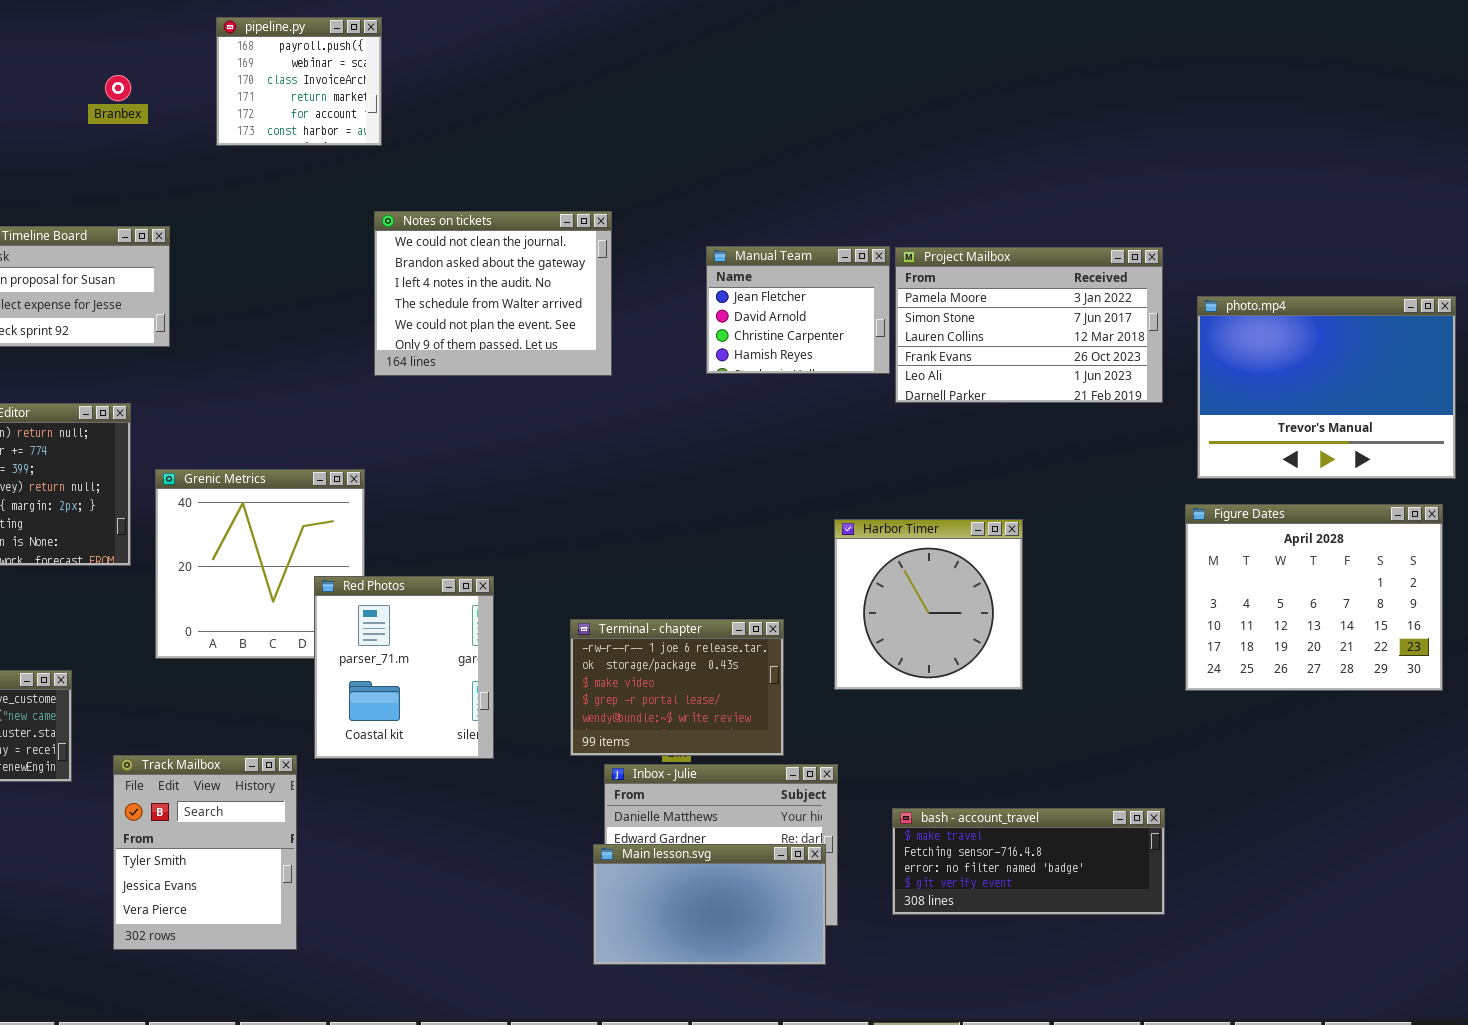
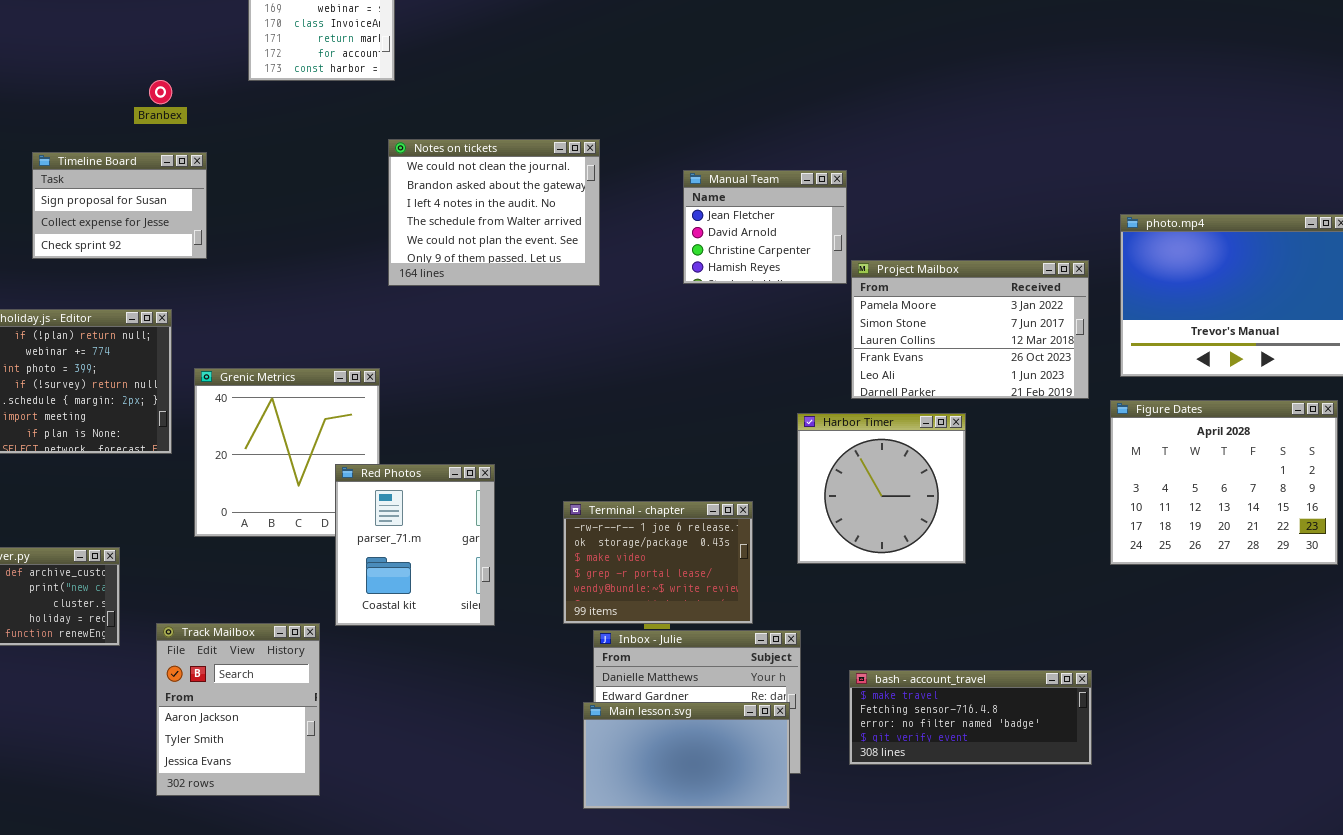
Branbex: [105,75,131,101] -> [149,80,172,104], moved
Project Mailbox: [895,247,1163,403] -> [851,260,1089,399], moved
Track Mailbox: [113,755,297,950] -> [156,623,320,796], scrolled up 1 row

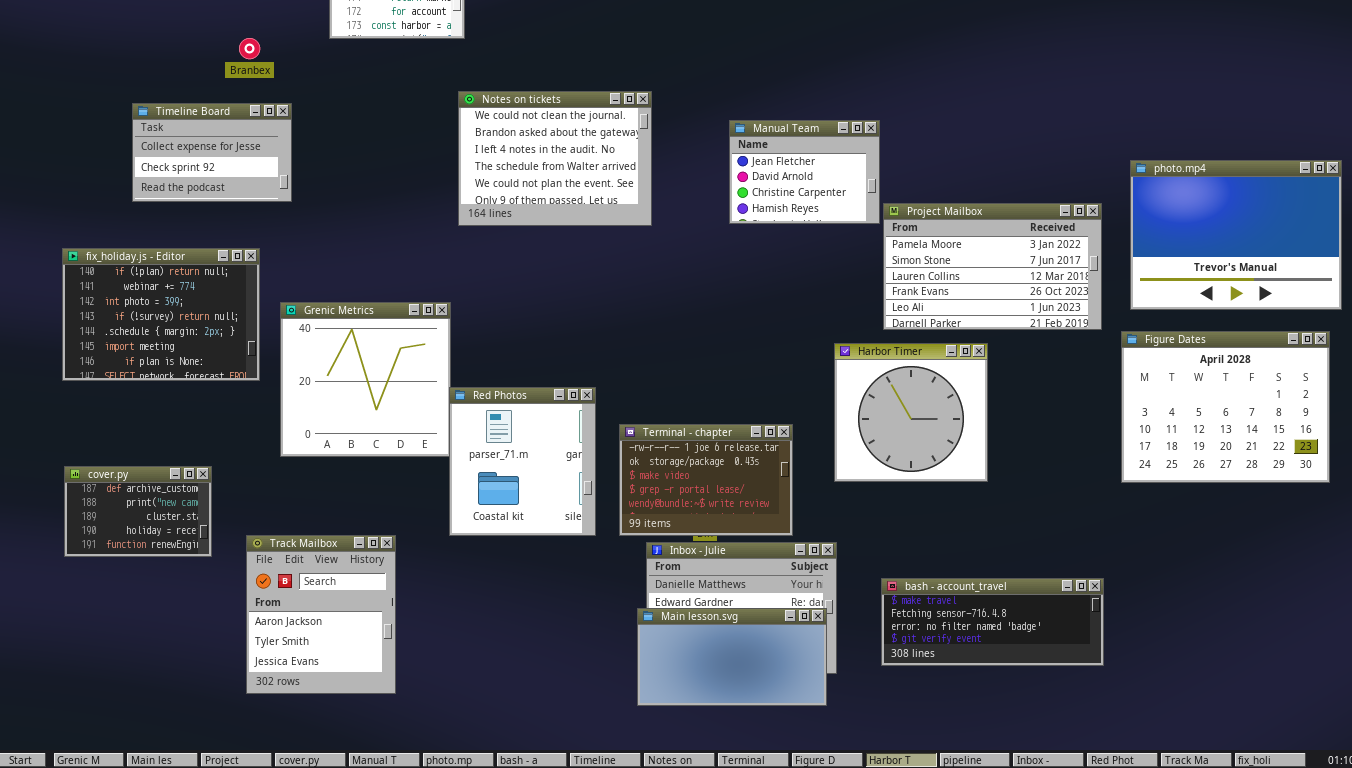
Timeline Board: [32,152,207,259] -> [132,103,292,202], scrolled down 1 row
Red Photos: [335,464,495,626] -> [449,387,596,536], moved

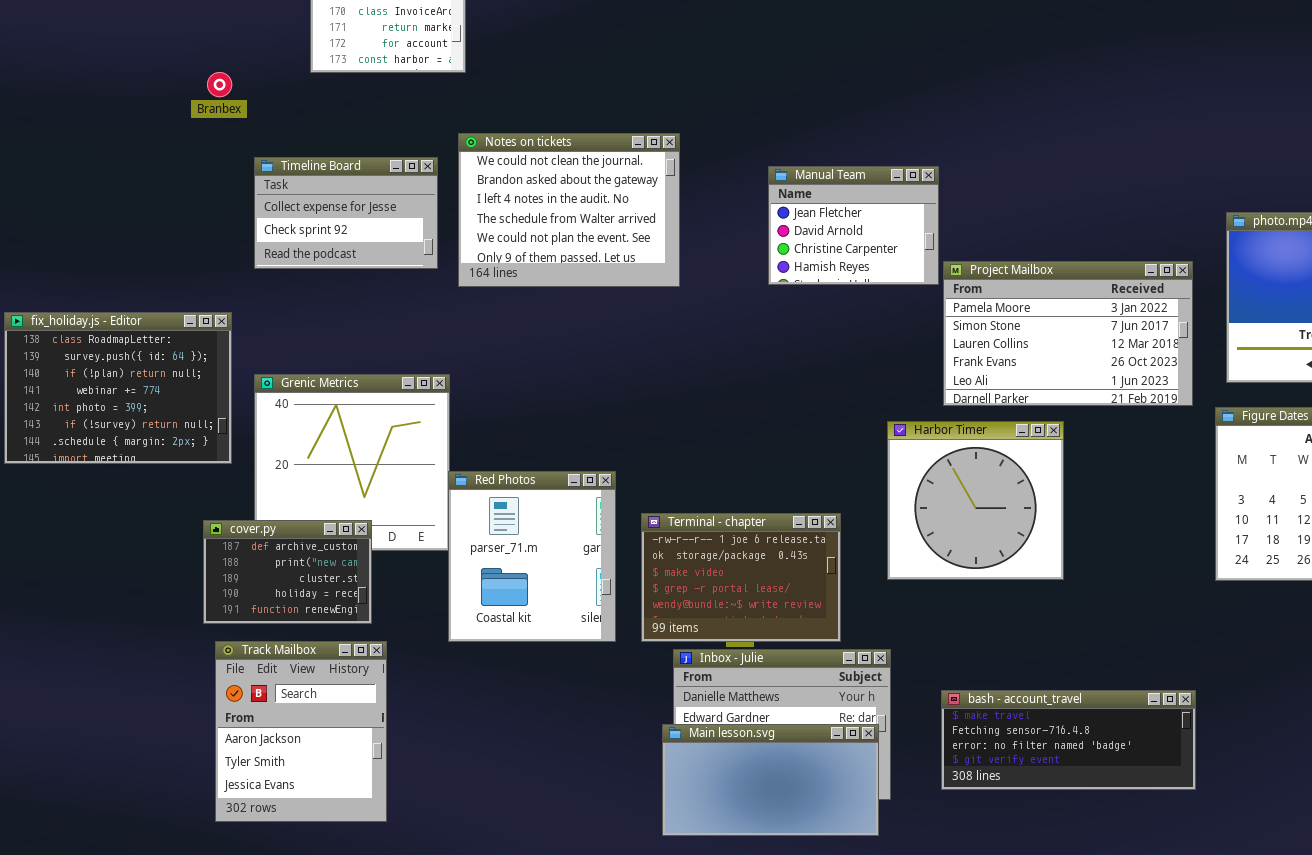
Timeline Board: [132,103,292,202] -> [254,157,438,269], moved
fix_holiday.js - Editor: [62,248,260,381] -> [4,312,232,464], scrolled up 2 rows
cover.py: [64,466,212,557] -> [203,520,372,624], moved

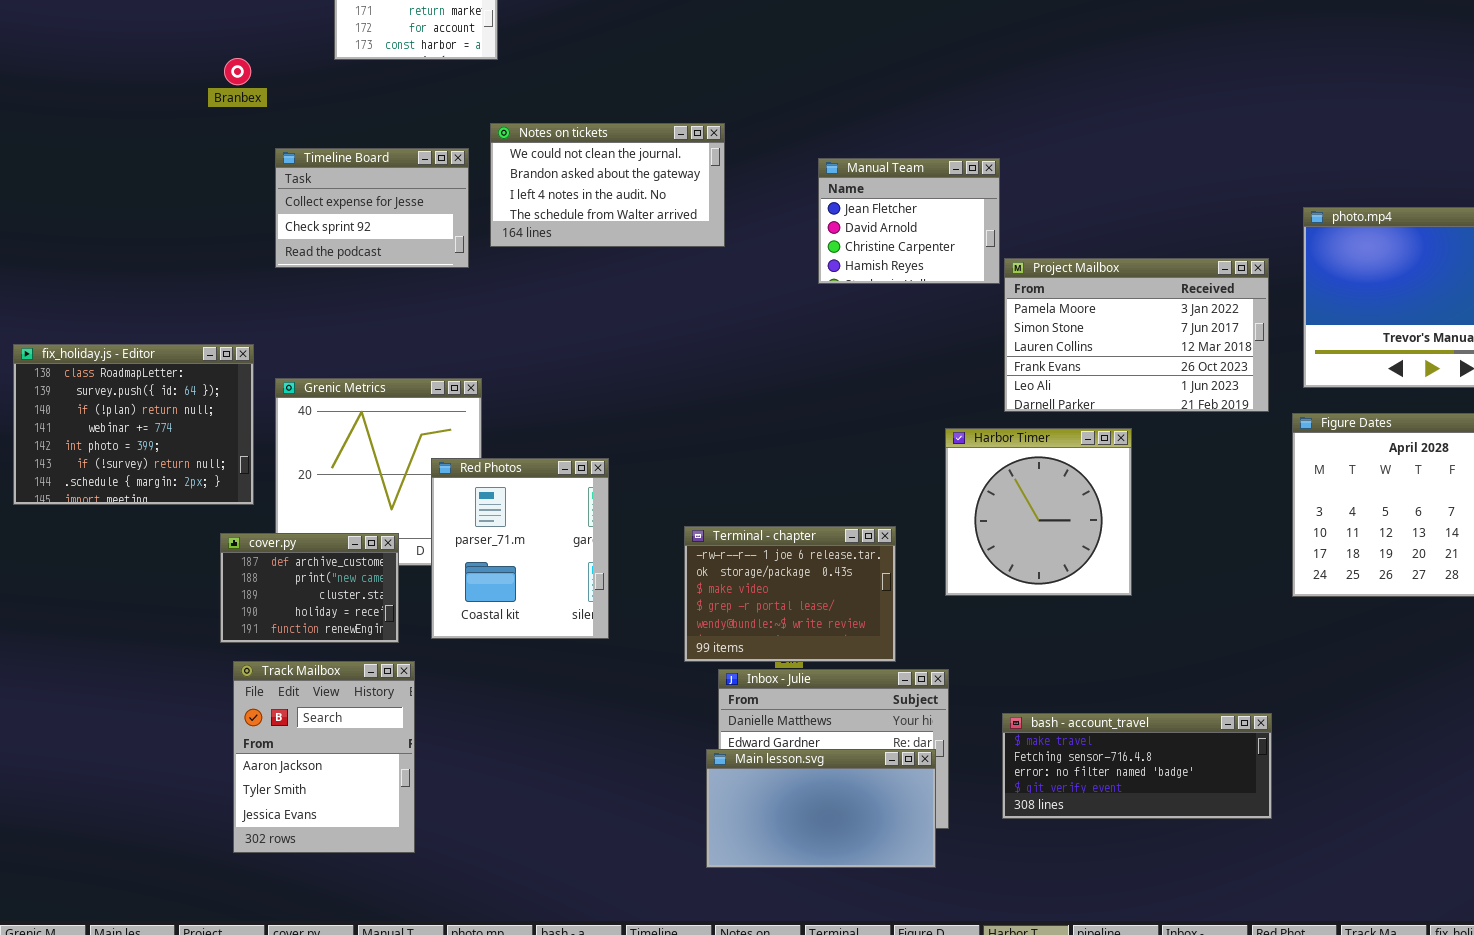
Notes on tickets: [458,133,680,287] -> [490,123,725,247], resized
fix_holiday.js - Editor: [4,312,232,464] -> [13,344,254,505], moved
Red Photos: [448,471,616,642] -> [431,458,609,639], moved

